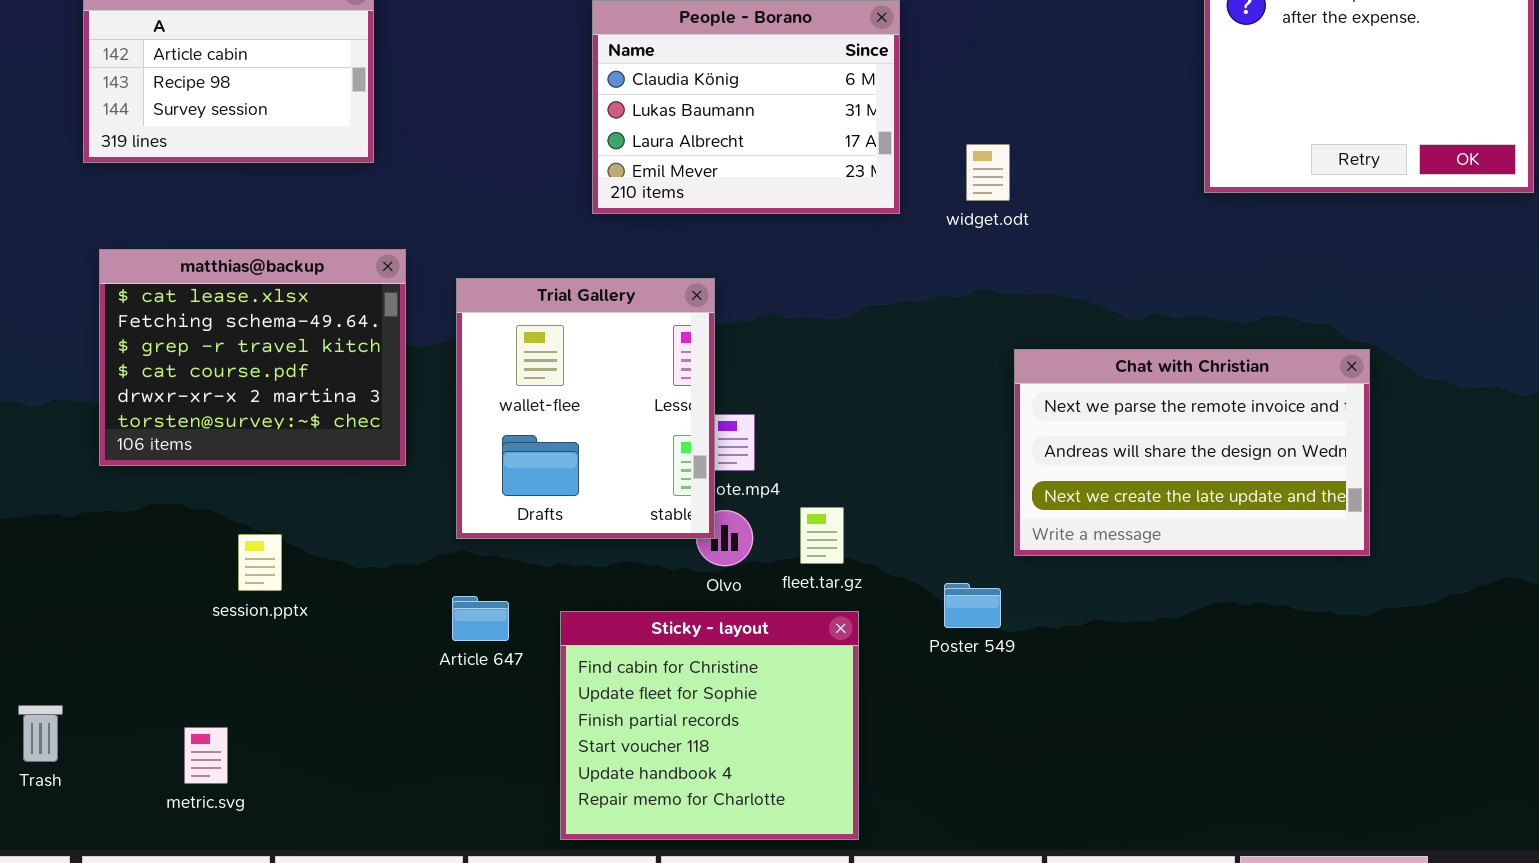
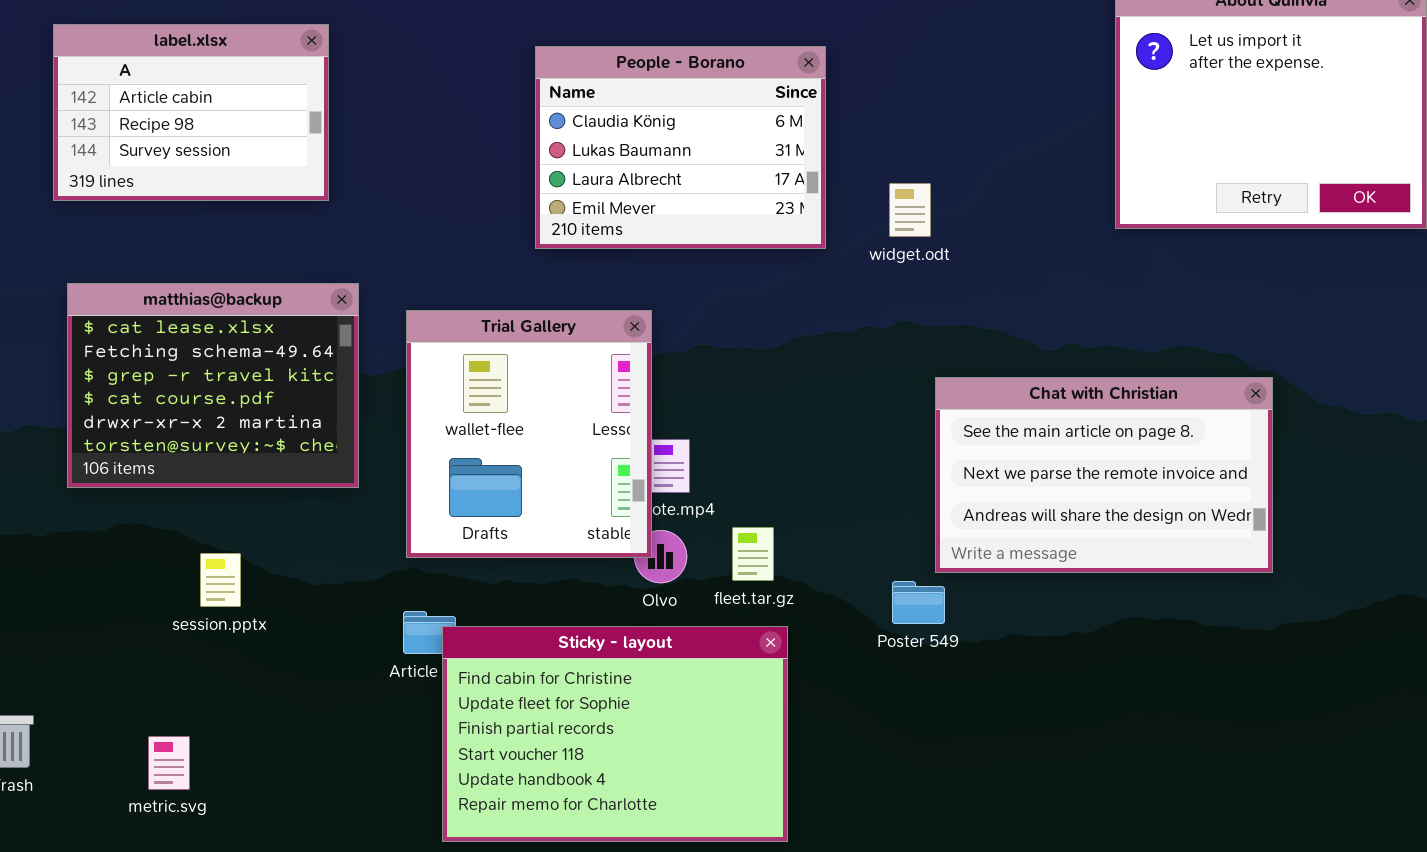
Chat with Christian: [1014,349,1370,556] -> [935,377,1273,573], scrolled up 1 row
Poster 549: [944,583,1001,628] -> [892,581,945,624], moved
Sticky - layout: [560,611,859,840] -> [442,626,788,842], resized

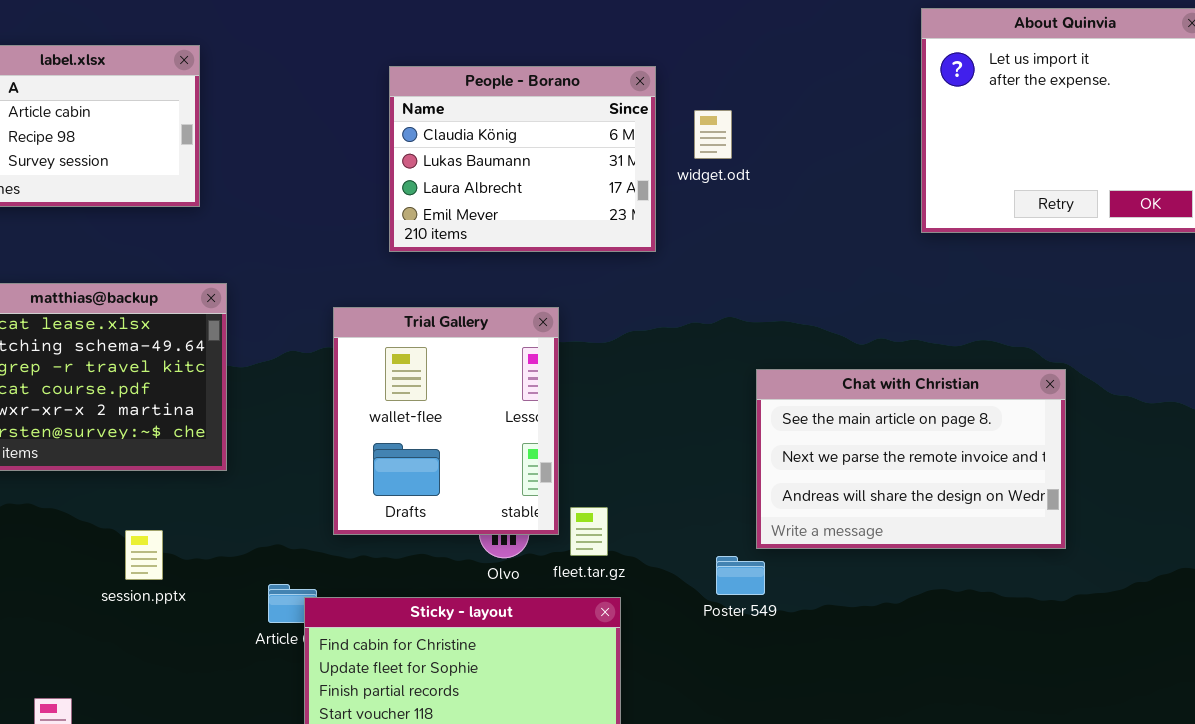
widget.odt: [889,183,931,237] -> [694,110,732,159], moved
Trial Gallery: [406,310,652,558] -> [333,307,559,535], moved
session.pptx: [200,553,241,607] -> [125,530,163,580], moved

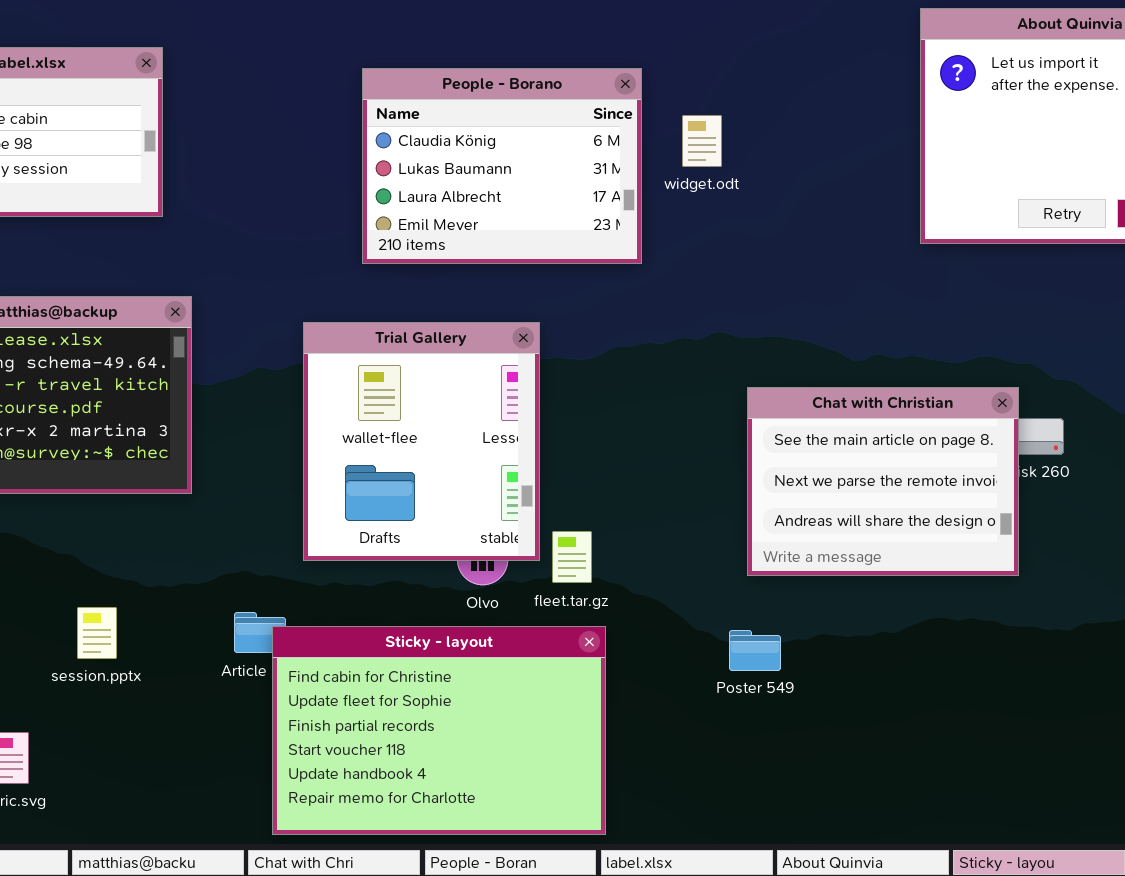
Chat with Christian: [756,369,1066,549] -> [747,387,1019,576], resized
session.pptx: [125,530,163,580] -> [77,607,117,659], moved
Poster 549: [716,556,765,595] -> [729,630,781,671], moved

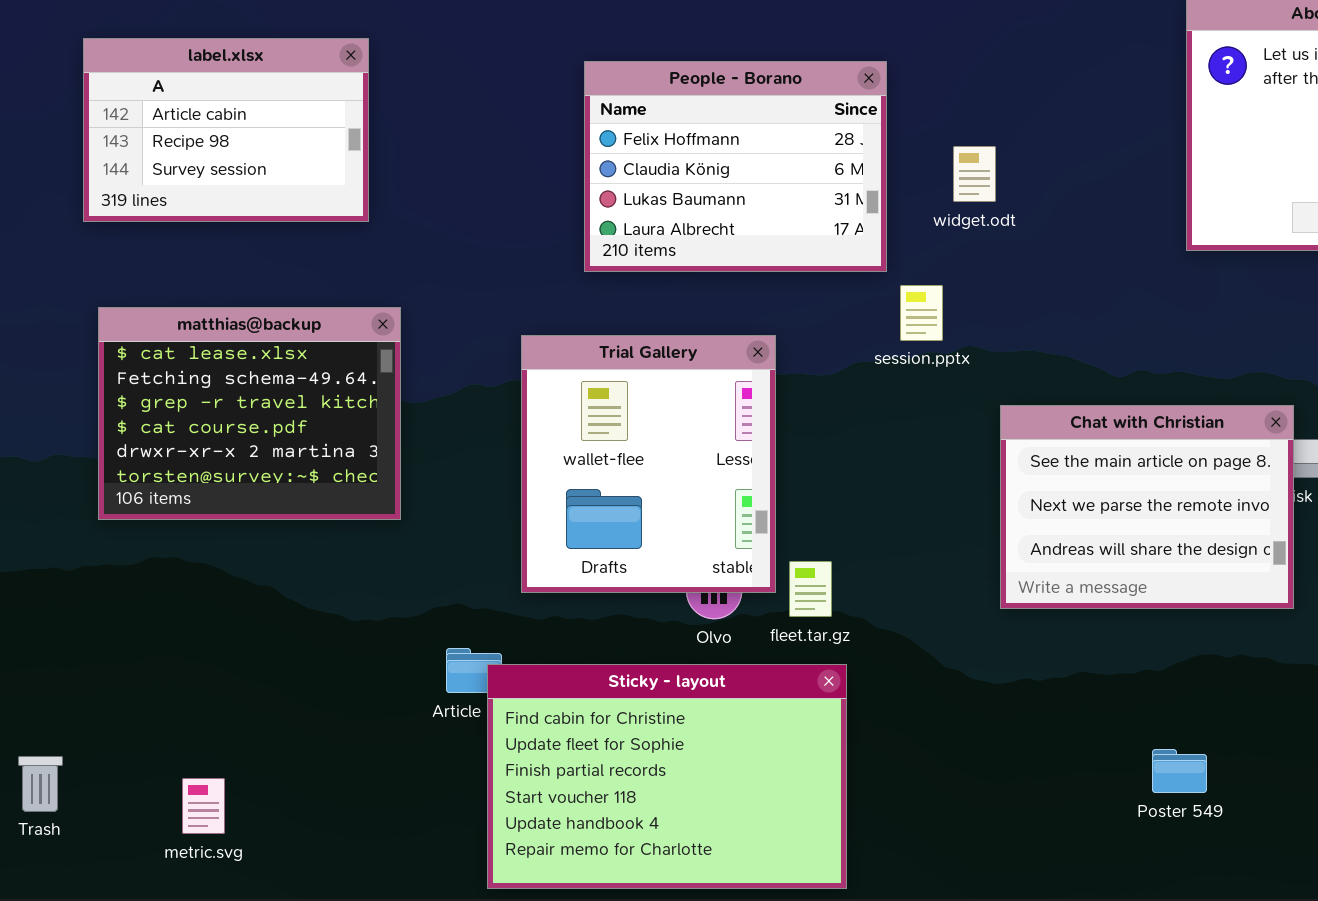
People - Borano: [362,68,642,264] -> [584,61,887,272], scrolled up 1 row
widget.odt: [682,115,722,167] -> [953,146,996,202], moved
session.pptx: [77,607,117,659] -> [900,285,943,341], moved
Poster 549: [729,630,781,671] -> [1152,749,1207,793], moved

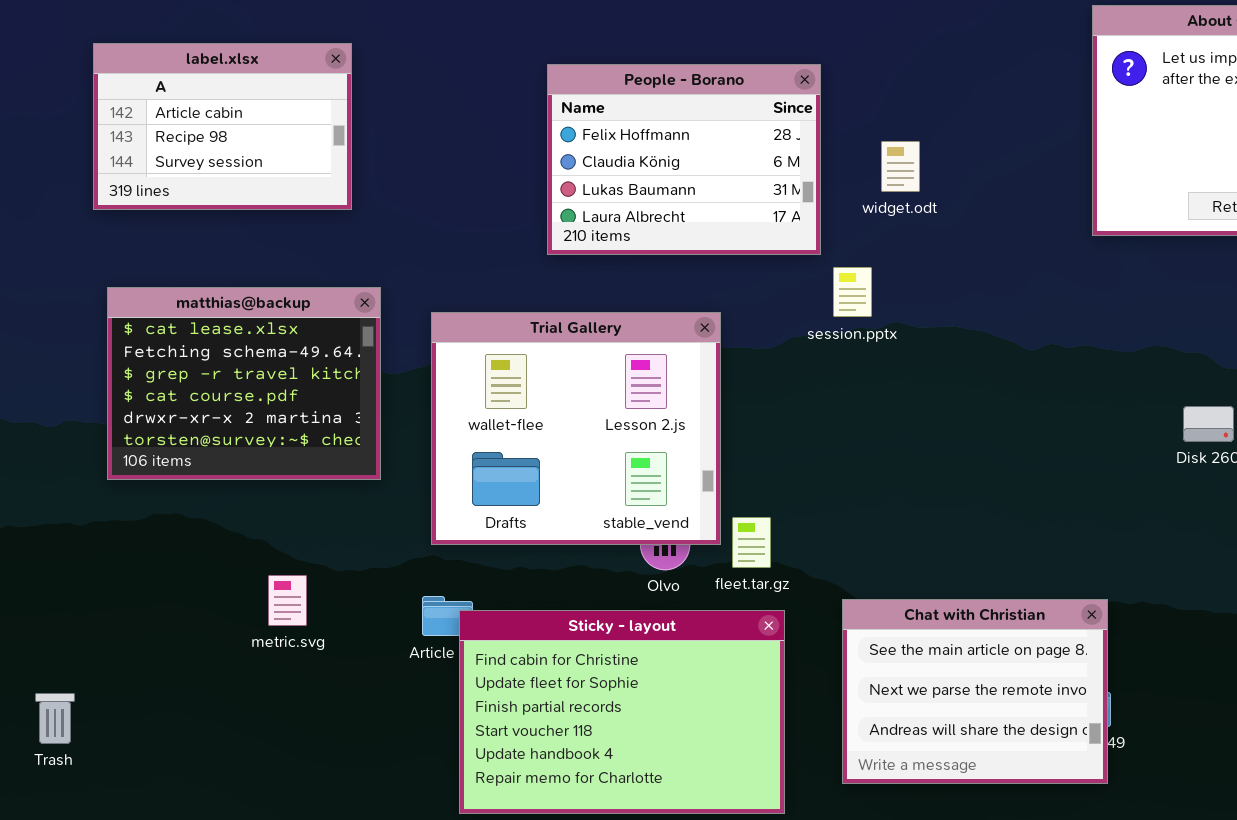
Trial Gallery: [521,335,776,593] -> [431,312,721,545], resized
Chat with Christian: [1000,405,1294,609] -> [842,599,1108,784], moved
metric.svg: [182,778,225,834] -> [268,575,307,626], moved

